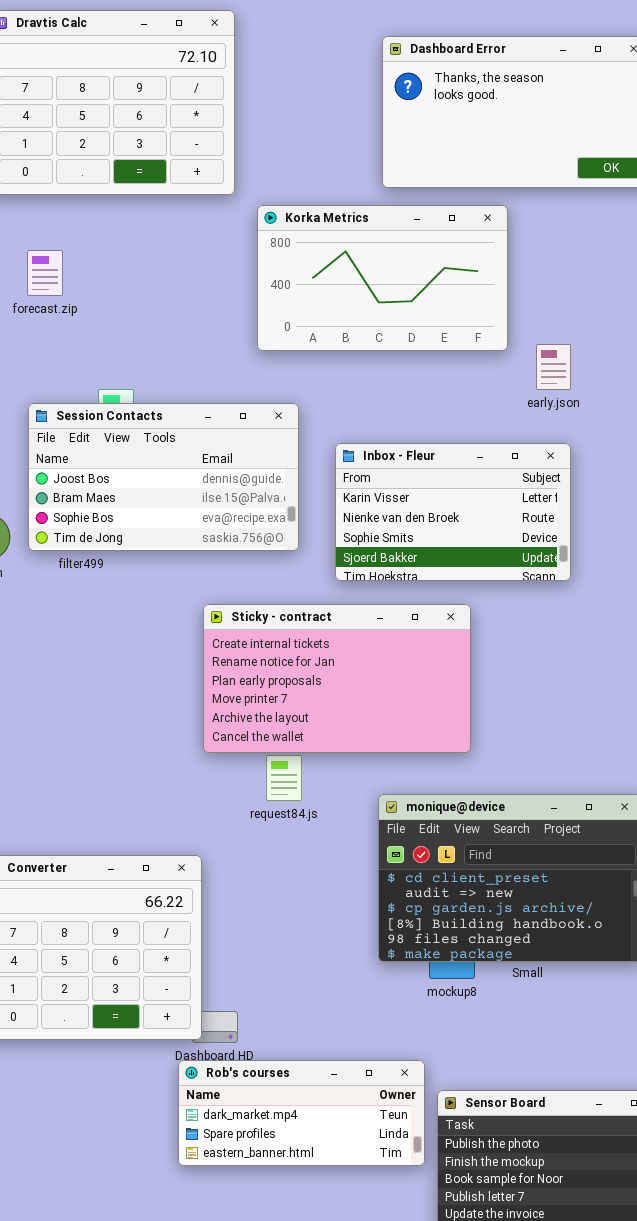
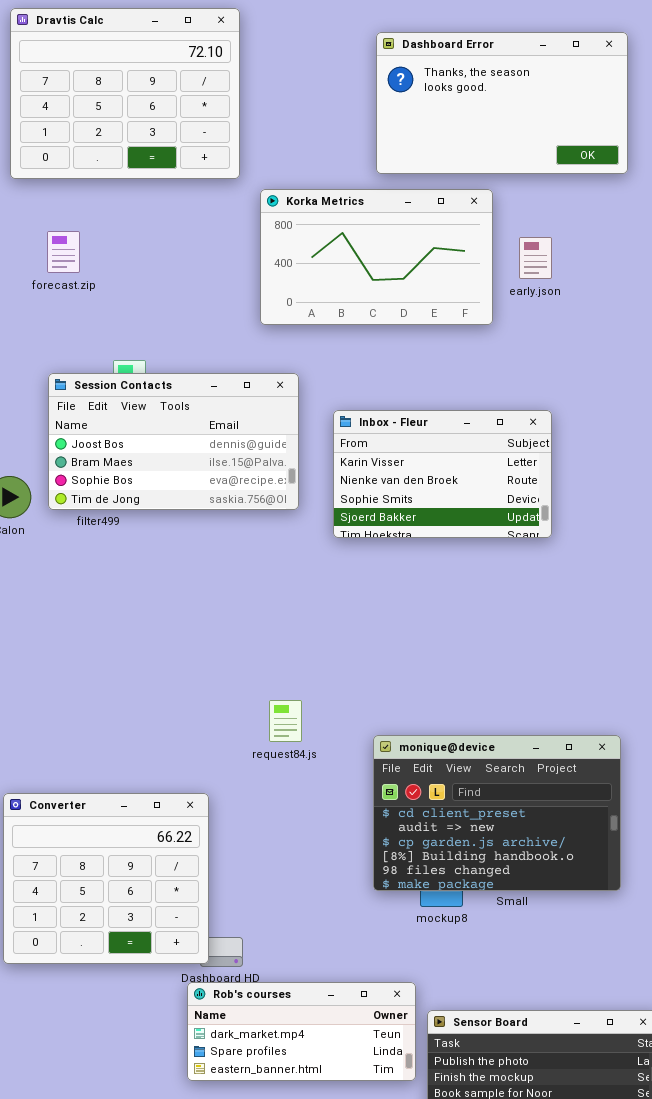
early.json: [536,344,571,390] -> [519,237,552,279], moved
Sticky - contract: [203,604,471,753] -> none, closed

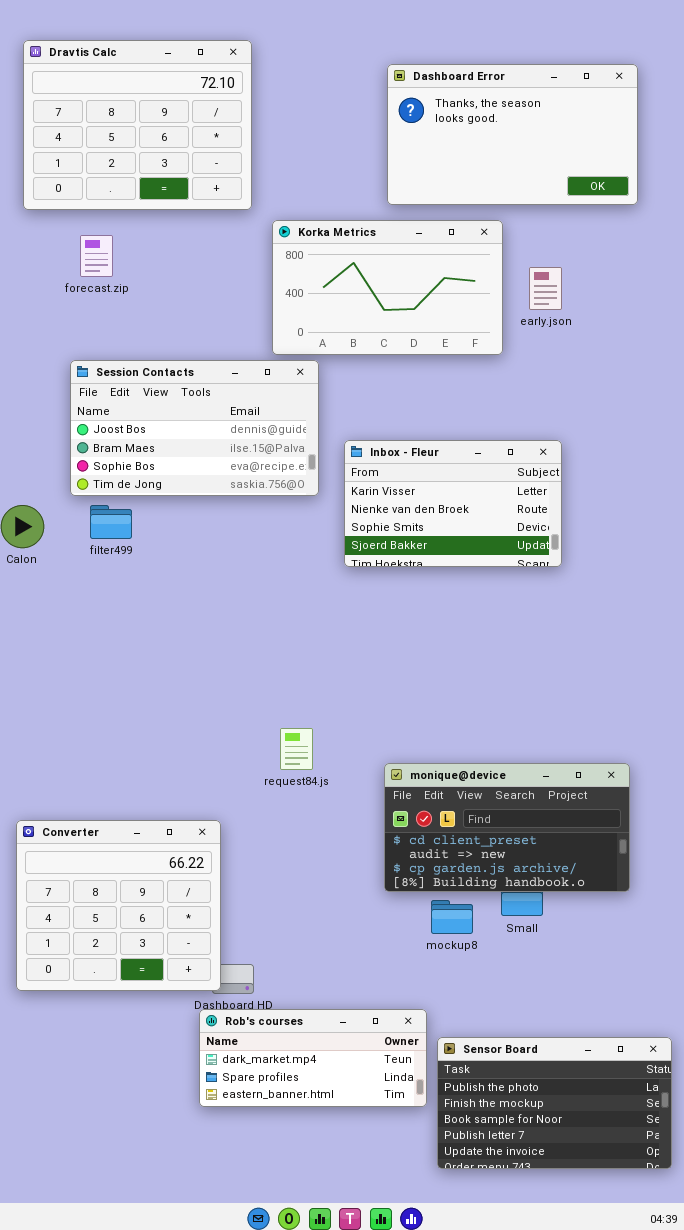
forecast.zip: [47,231,80,273] -> [80,235,113,277], moved
Session Contacts: [48,373,299,510] -> [70,360,319,496], moved
monique@device: [373,735,621,891] -> [384,763,630,892], resized

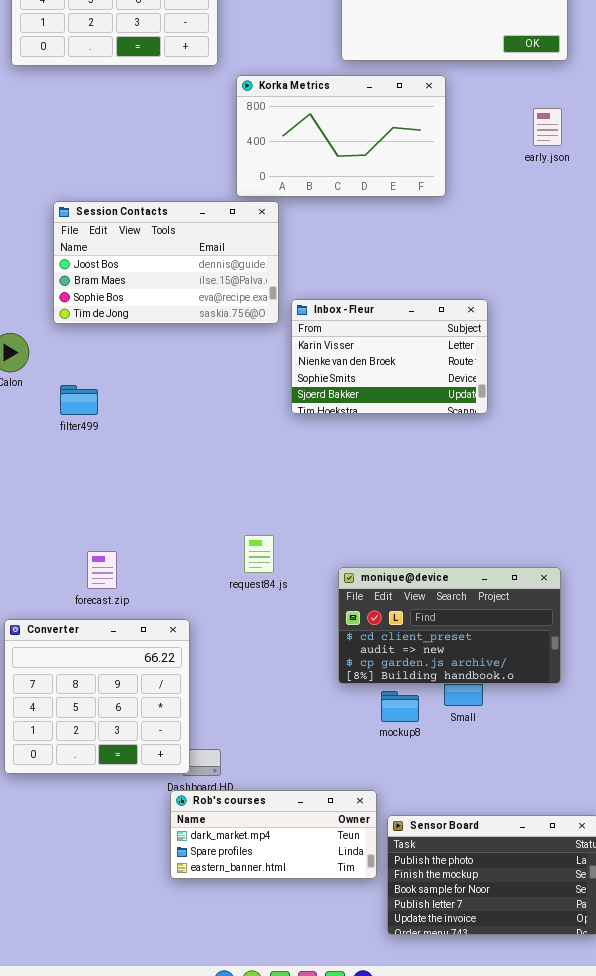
forecast.zip: [80,235,113,277] -> [87,551,117,589], moved
early.json: [529,267,562,310] -> [533,108,562,146], moved
Inbox - Fleur: [344,440,562,567] -> [291,299,488,414], moved
filter499: [90,505,132,539] -> [60,385,98,415], moved

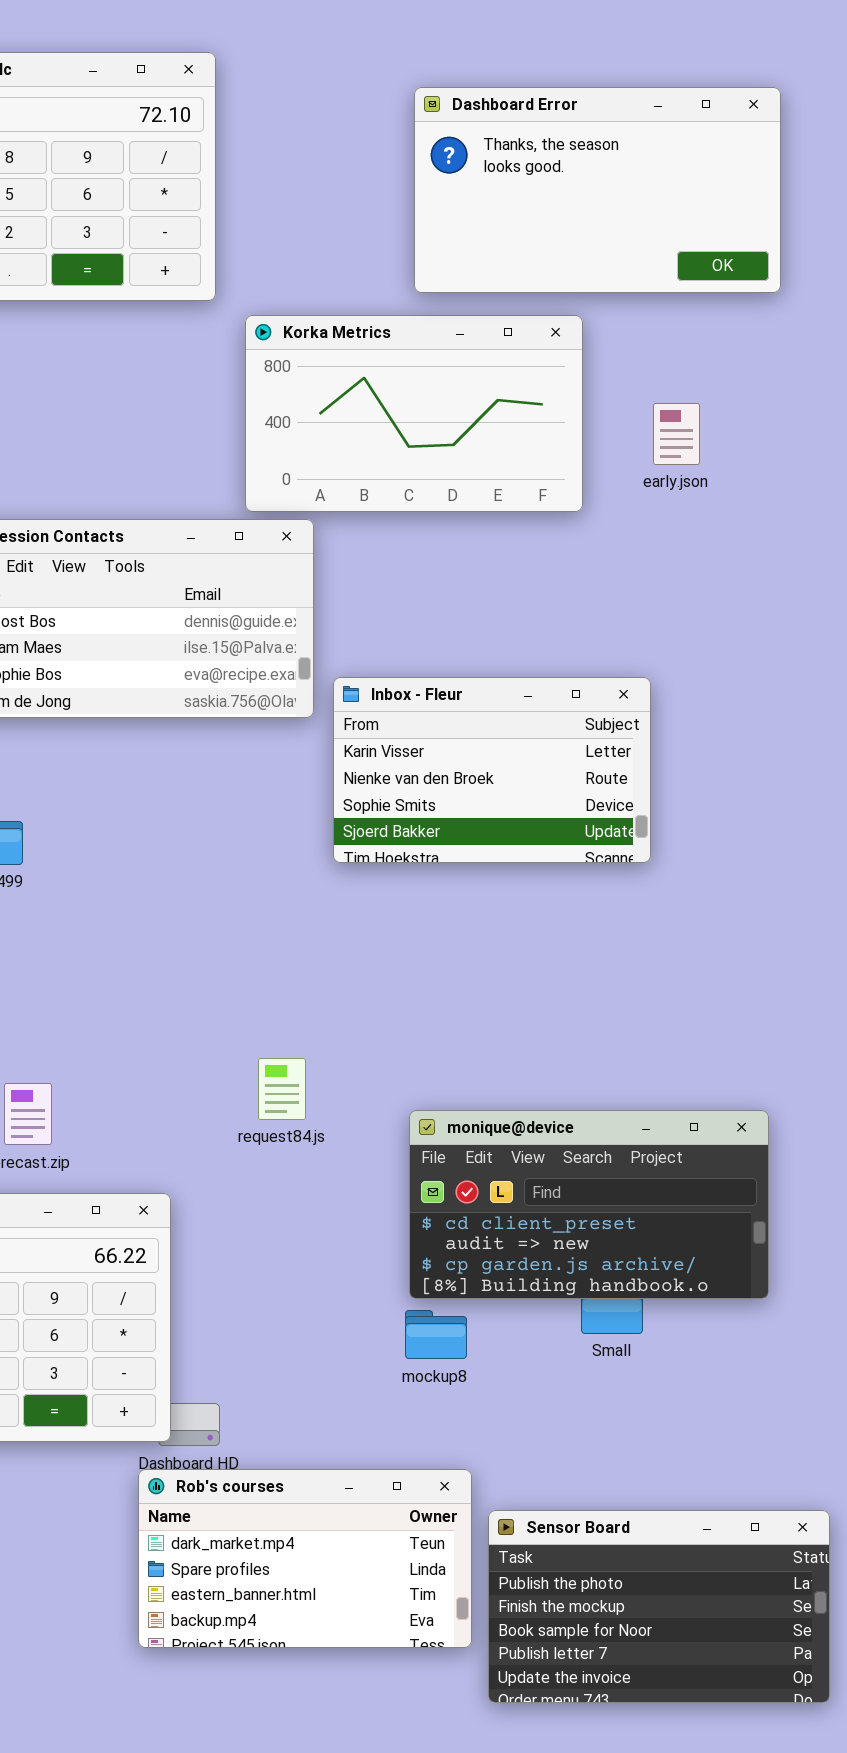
early.json: [533,108,562,146] -> [653,403,700,465], moved
mockup8: [381,691,419,722] -> [405,1310,467,1359], moved
Rob's courses: [170,790,377,879] -> [138,1469,472,1648], resized

